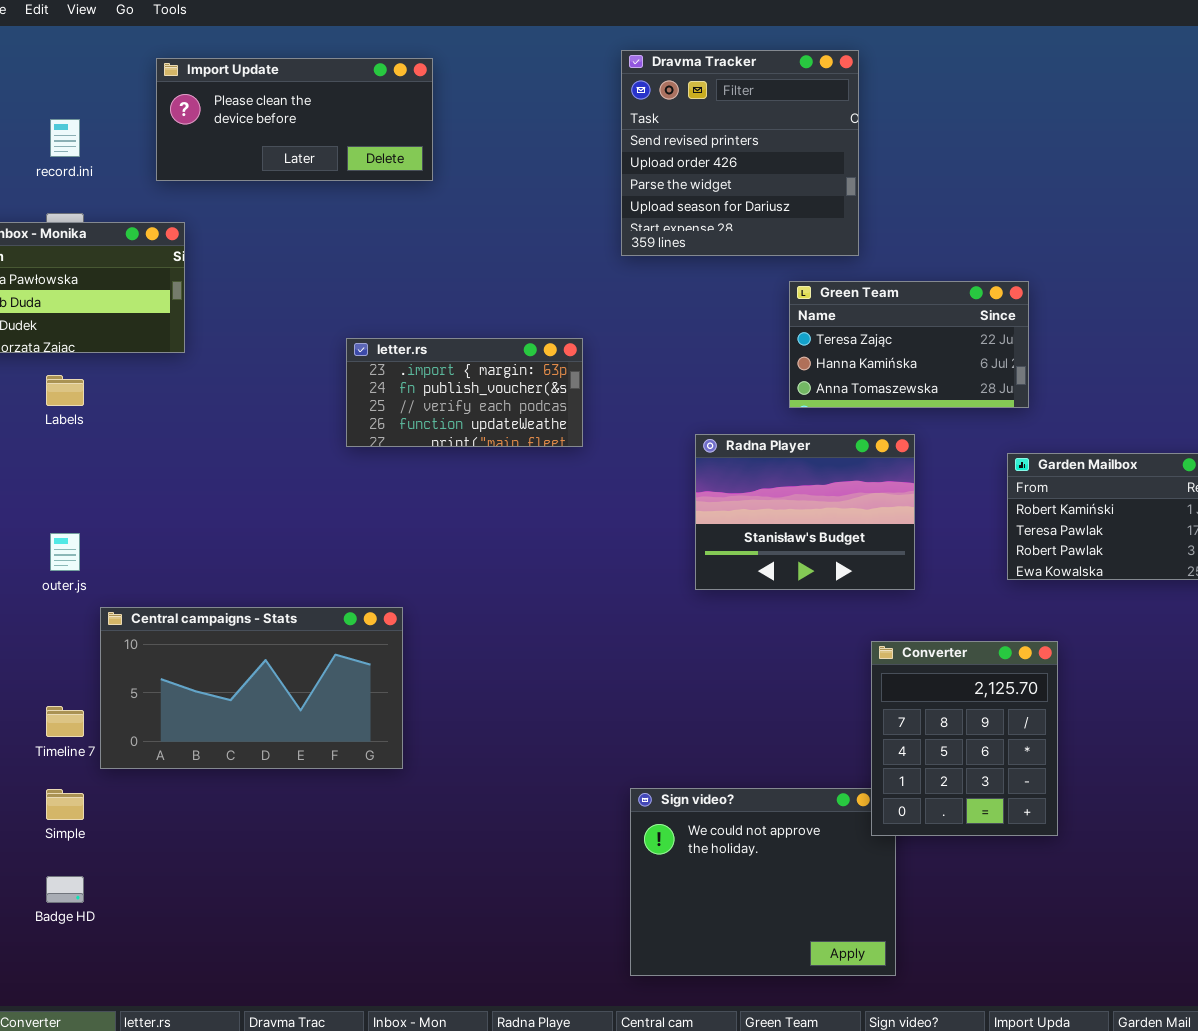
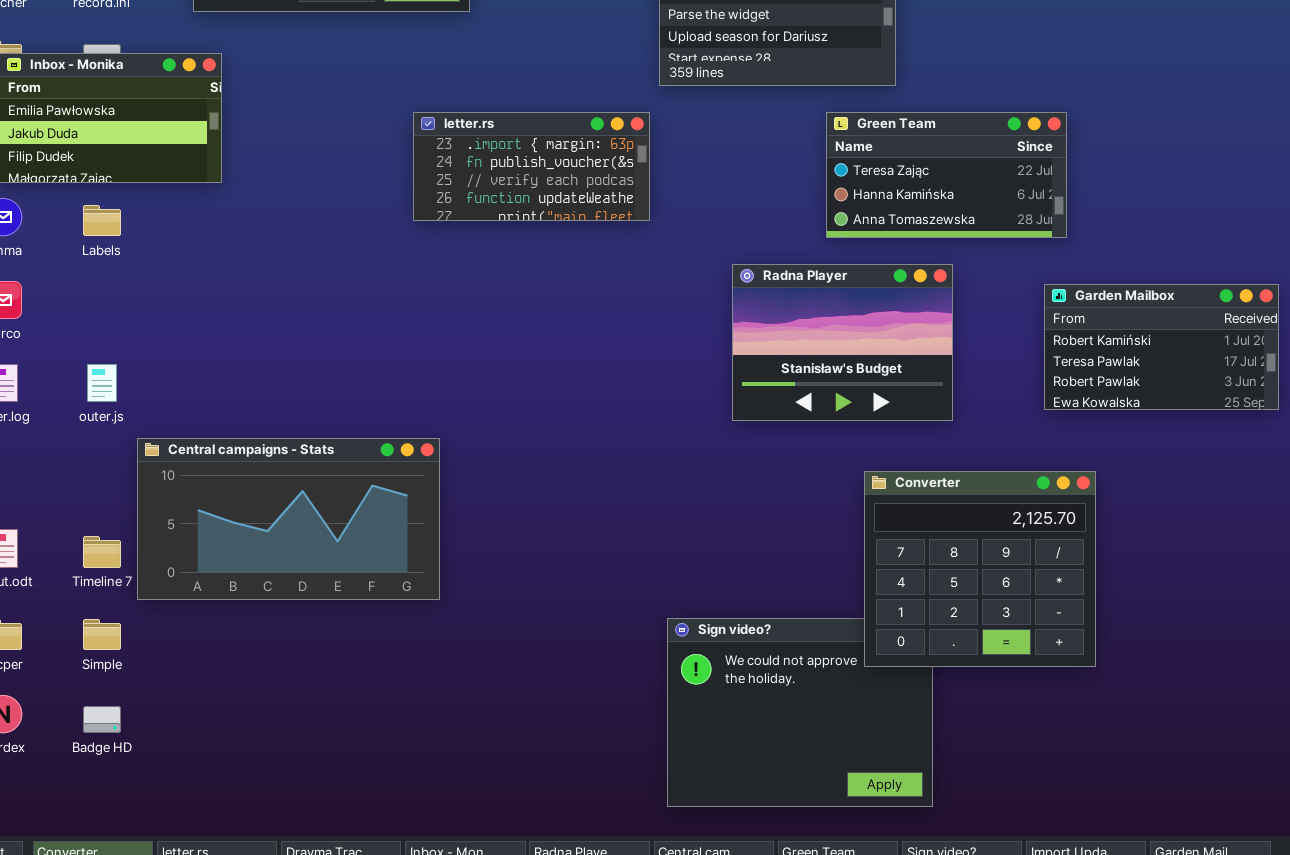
letter.rs: [346,338,583,447] -> [413,112,650,221], moved
Converter: [871,641,1058,836] -> [864,471,1096,667], resized

